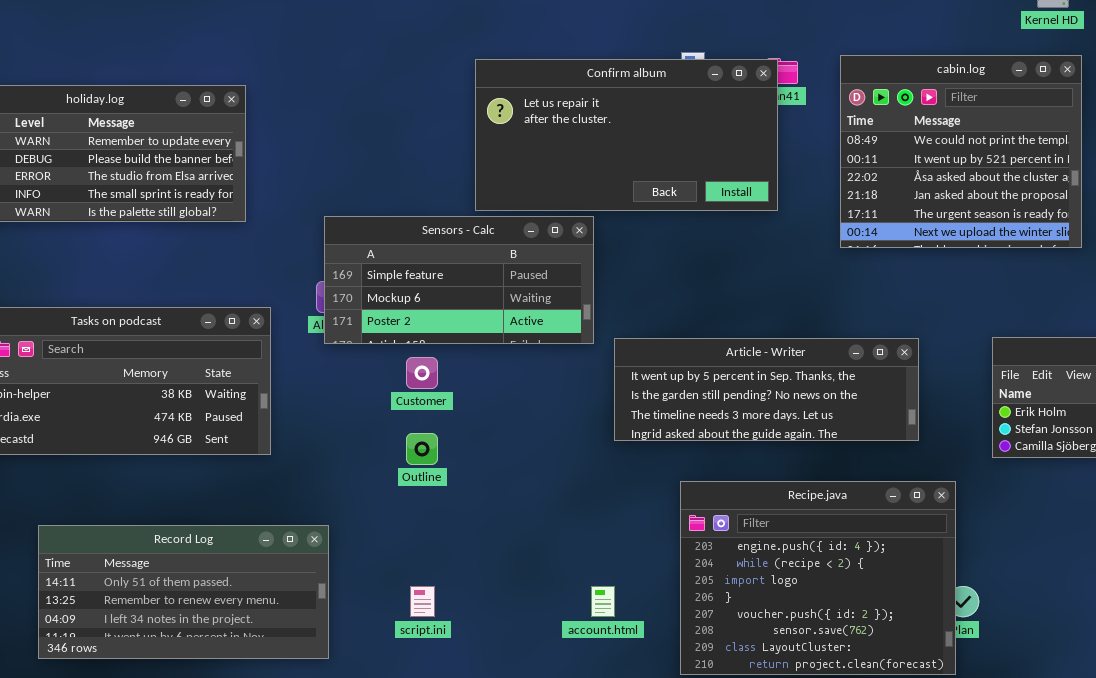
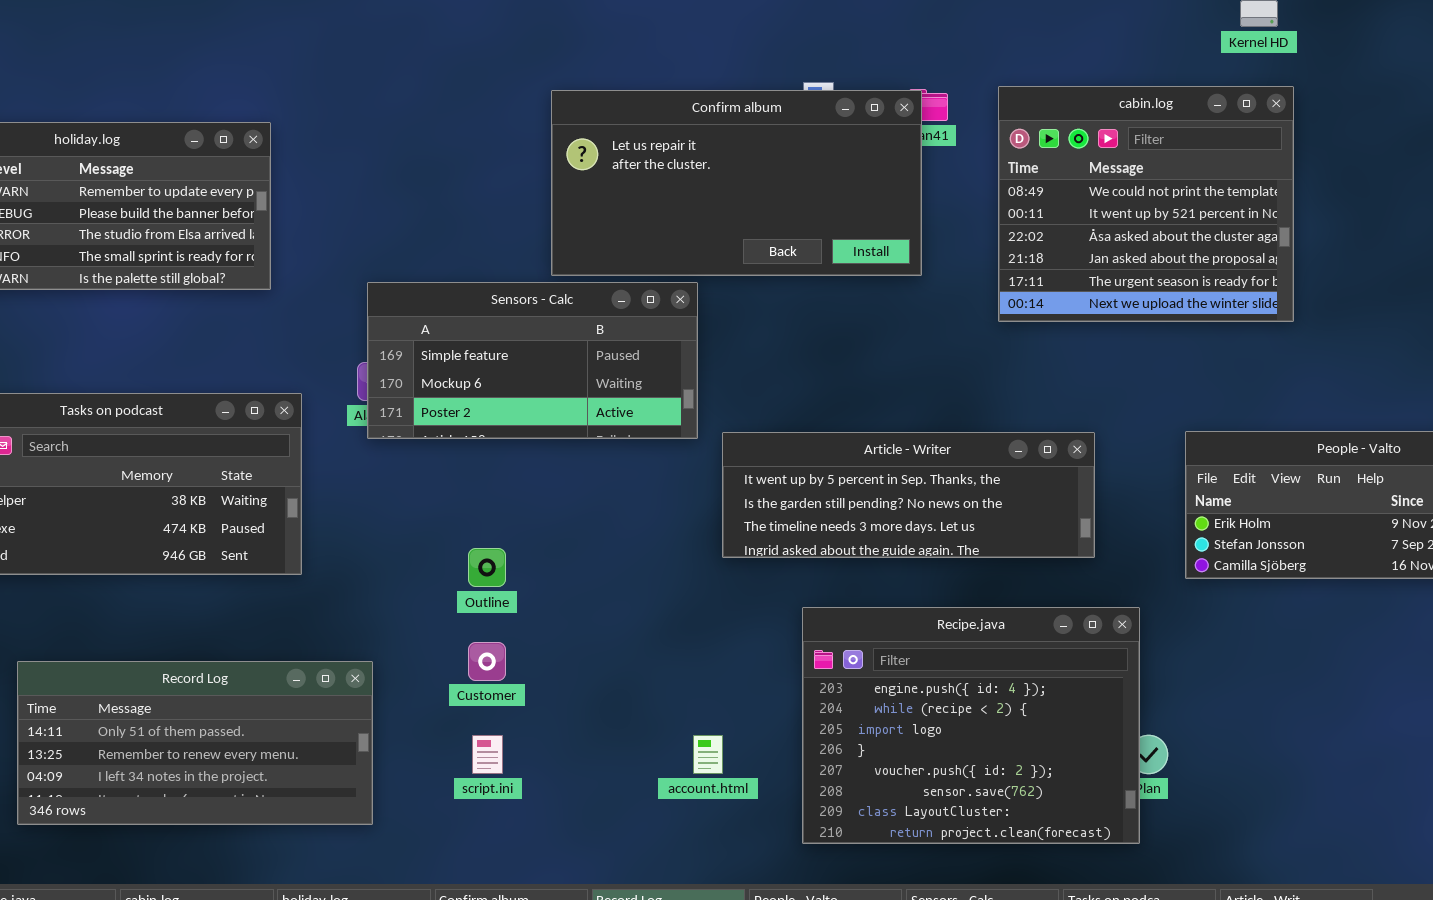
Customer: [406,357,438,389] -> [468,642,506,681], moved

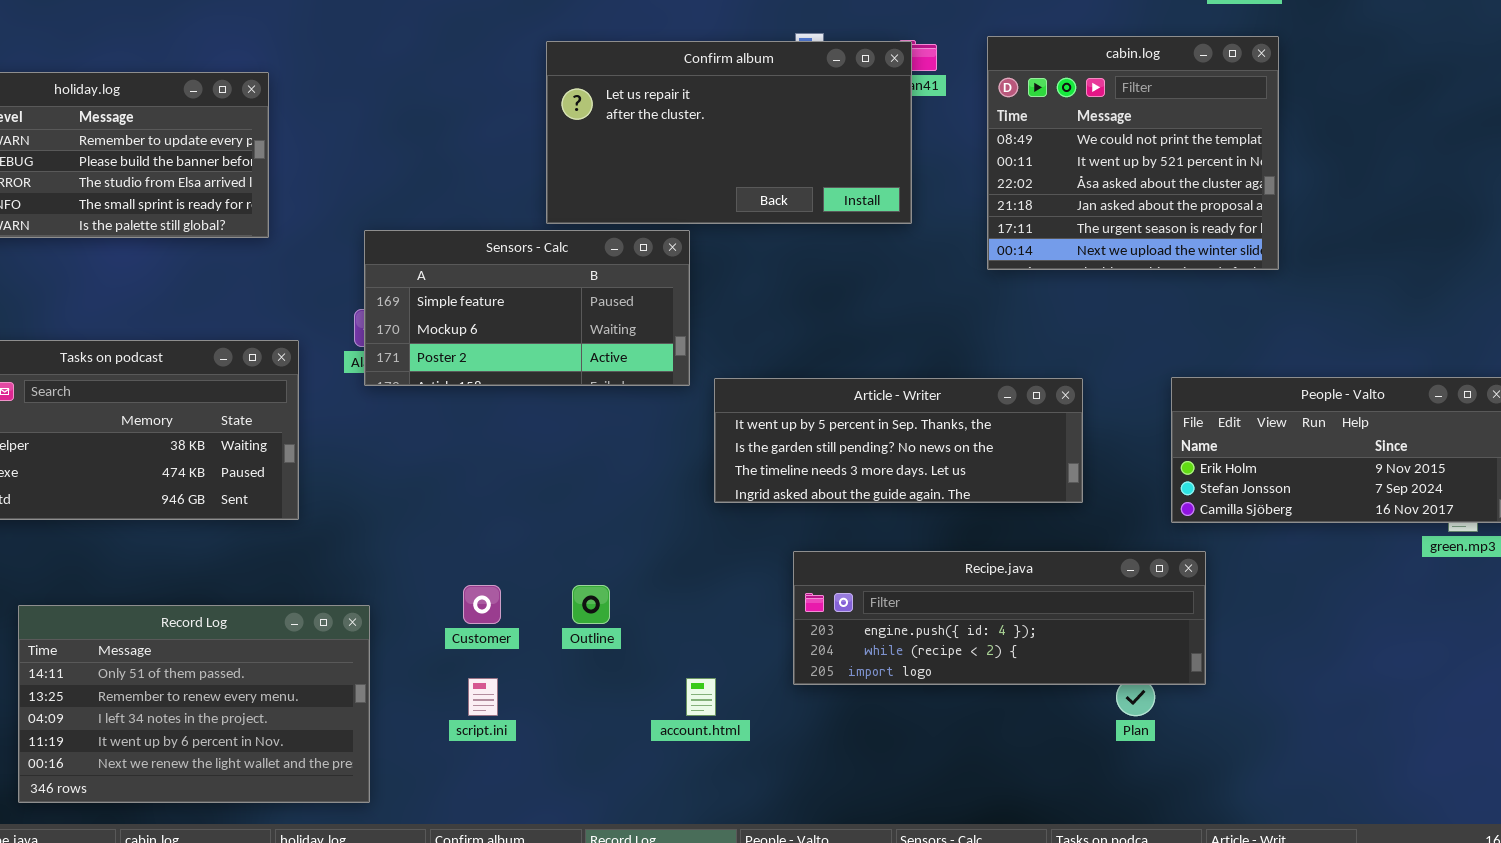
Outline: [468,548,506,587] -> [572,585,610,624], moved
Recipe.java: [802,607,1140,844] -> [793,551,1206,685], resized
Record Log: [17,661,373,825] -> [18,605,370,803], resized

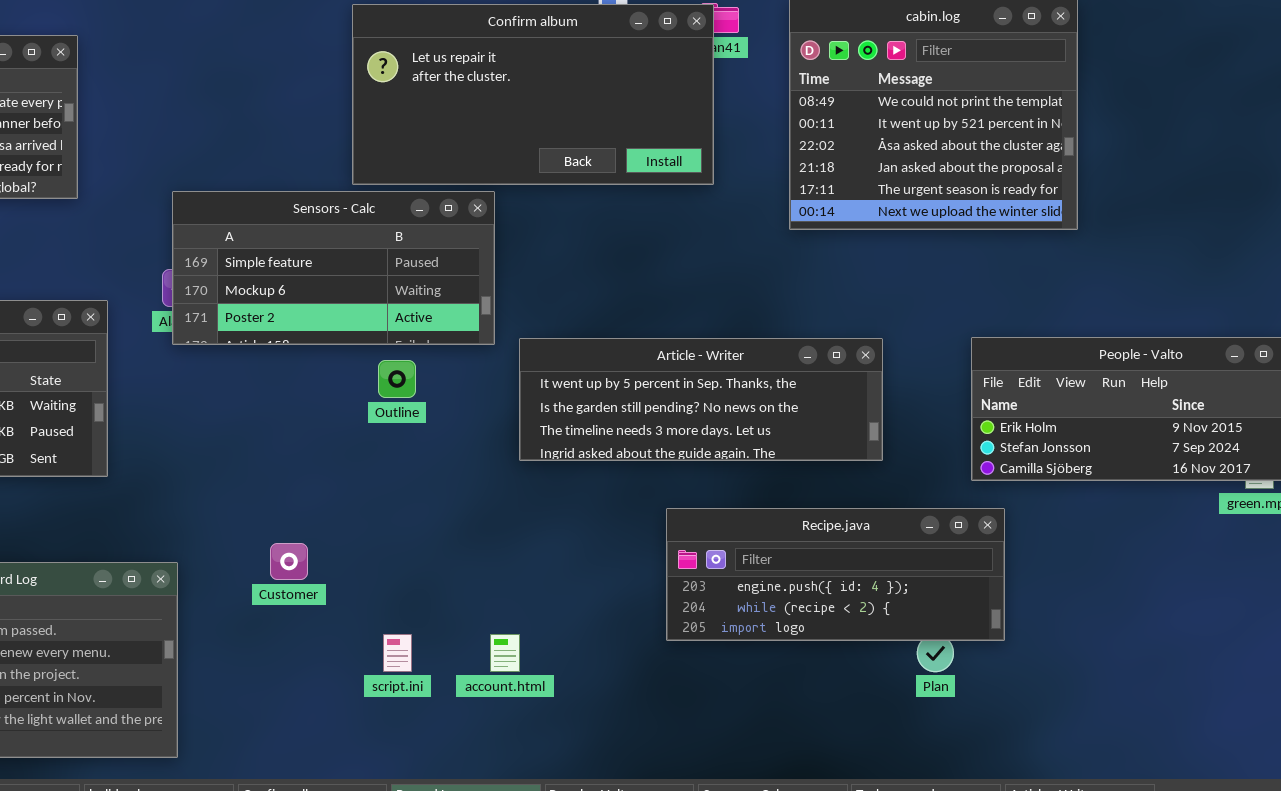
Recipe.java: [793,551,1206,685] -> [666,508,1005,641], resized
Outline: [572,585,610,624] -> [378,360,416,398], moved
script.ini: [468,678,498,716] -> [383,634,412,672], moved

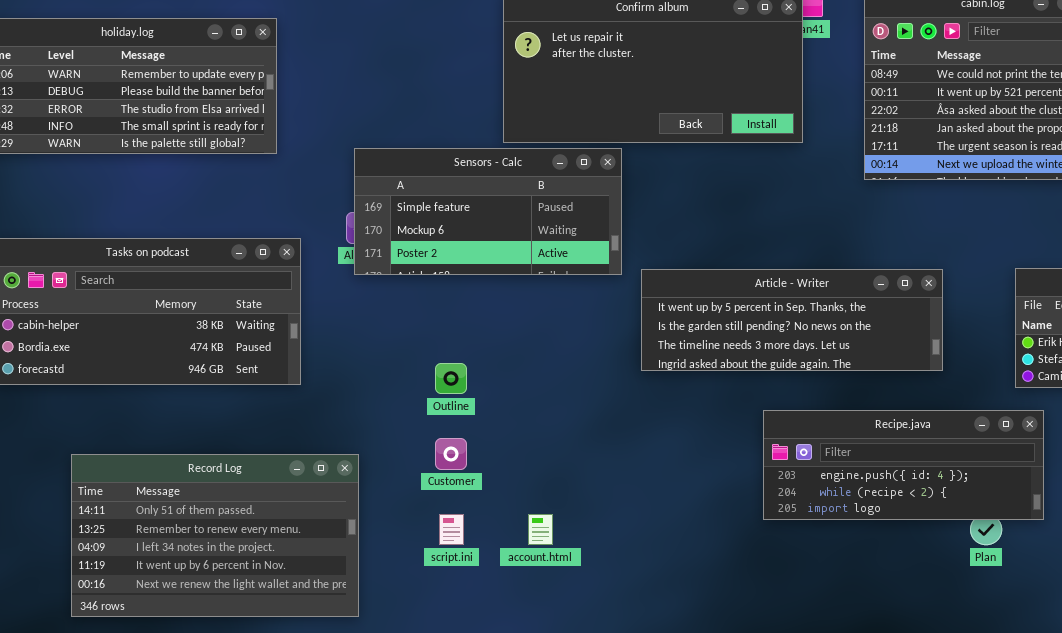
Outline: [378,360,416,398] -> [435,363,467,394], moved
script.ini: [383,634,412,672] -> [439,514,464,545], moved
account.html: [490,634,520,672] -> [528,514,553,545], moved

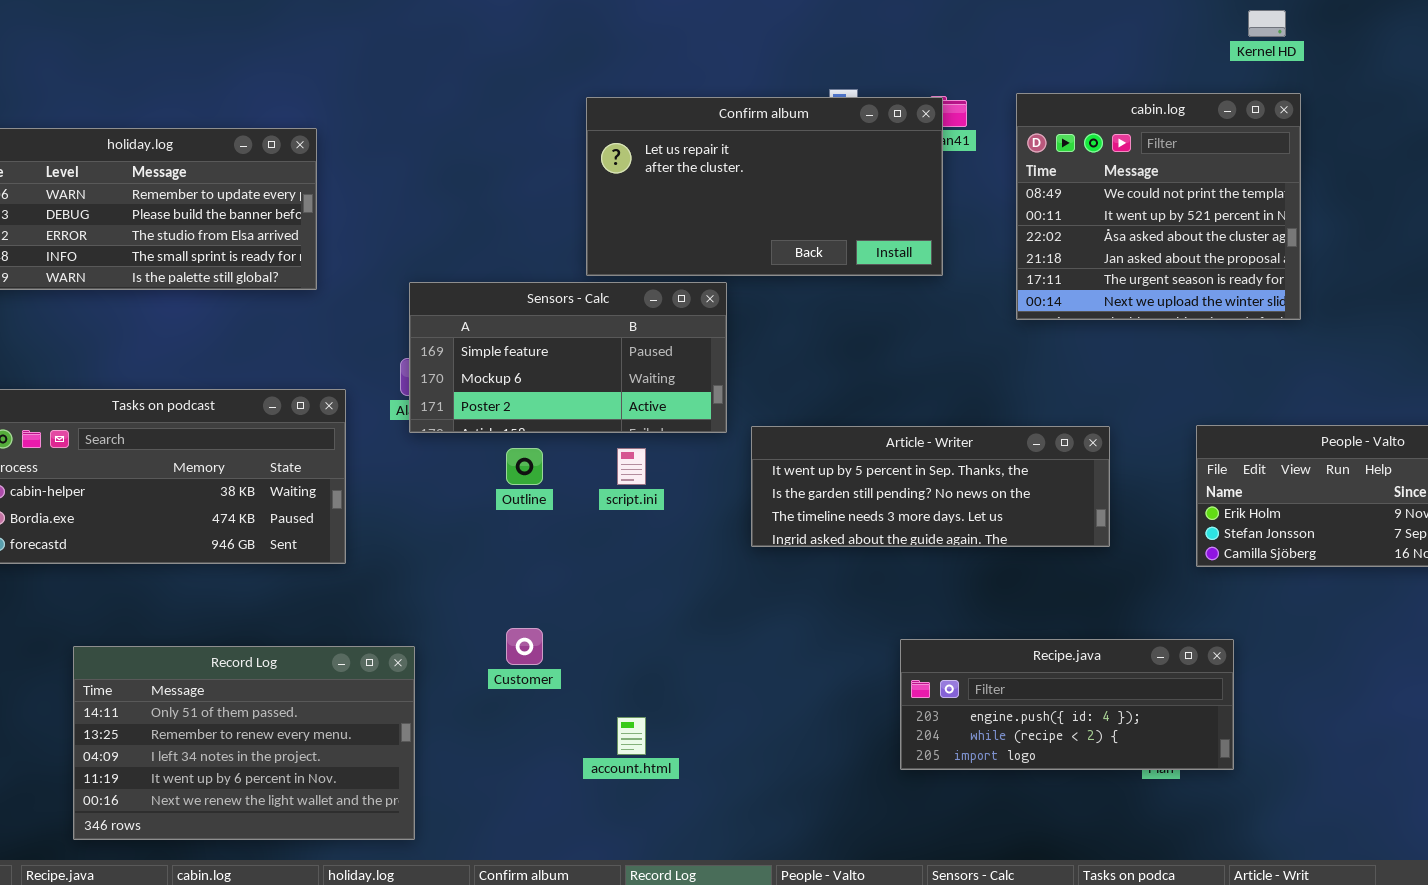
Outline: [435,363,467,394] -> [506,448,543,485], moved
Recipe.java: [763,410,1044,520] -> [900,639,1234,770], moved
script.ini: [439,514,464,545] -> [617,448,646,485], moved

